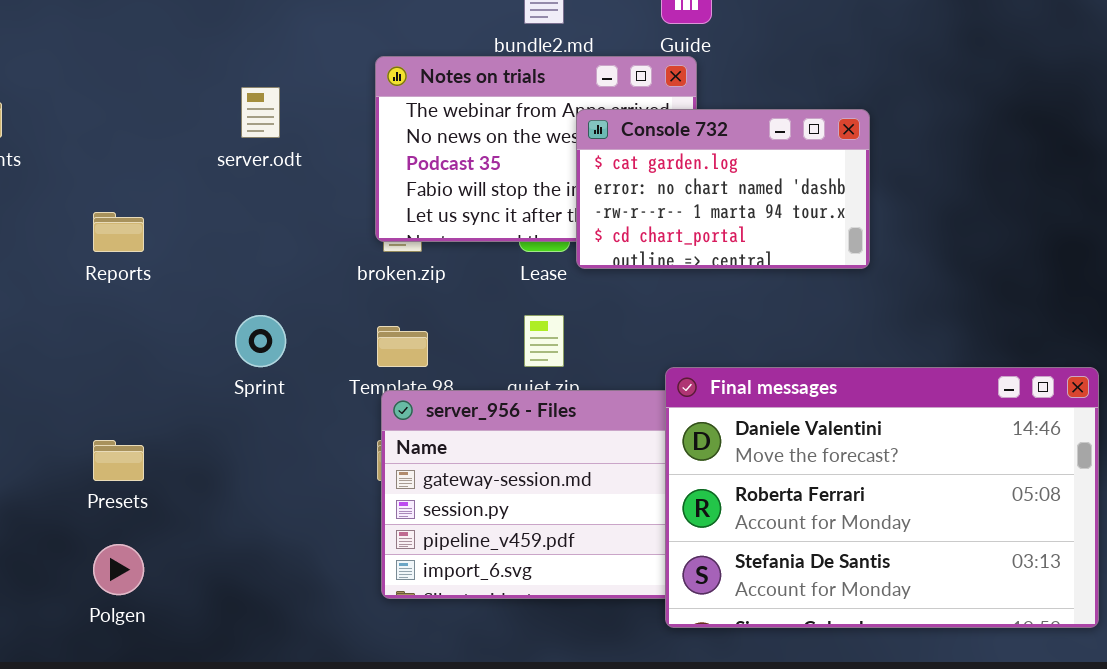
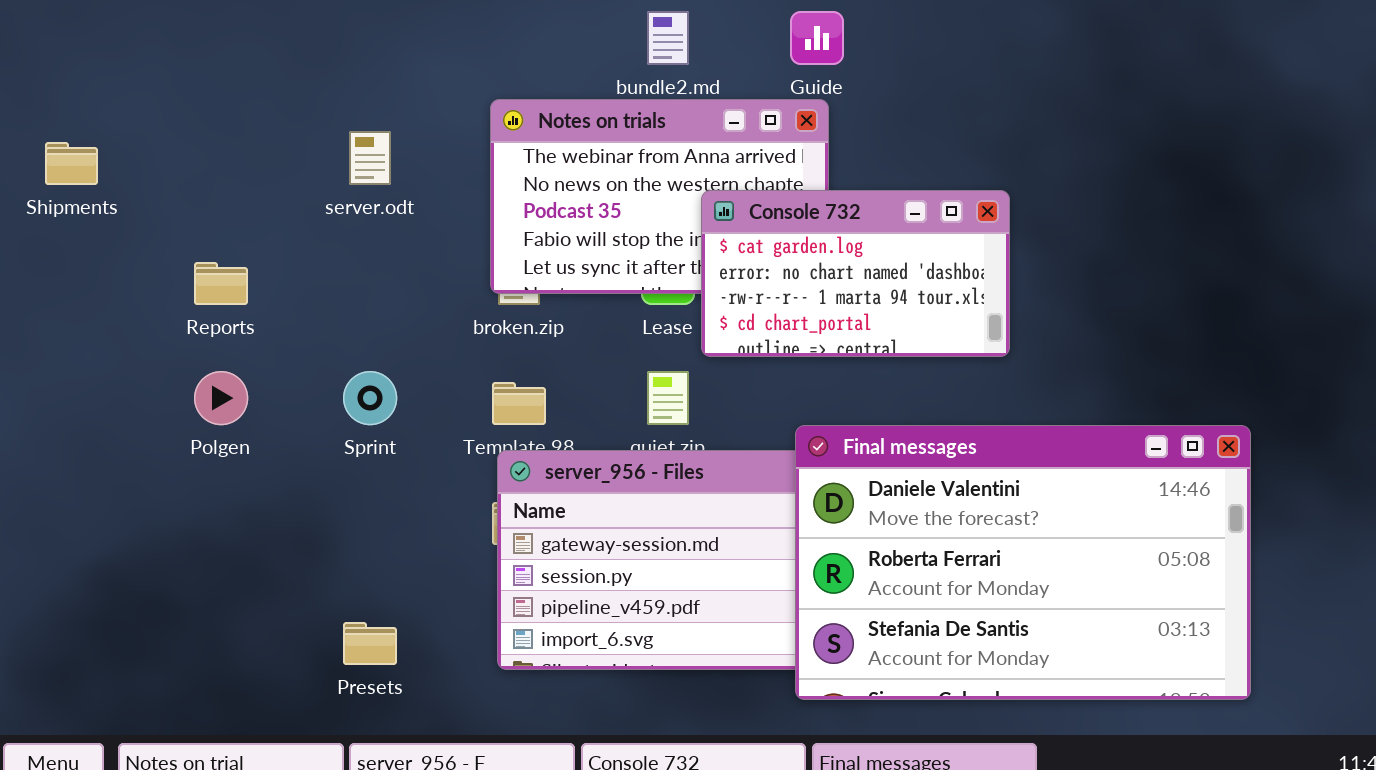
Console 732: [576,109,870,269] -> [701,190,1010,357], moved
Presets: [93,440,144,481] -> [343,622,397,665], moved
Polgen: [93,544,144,595] -> [194,371,248,425], moved

